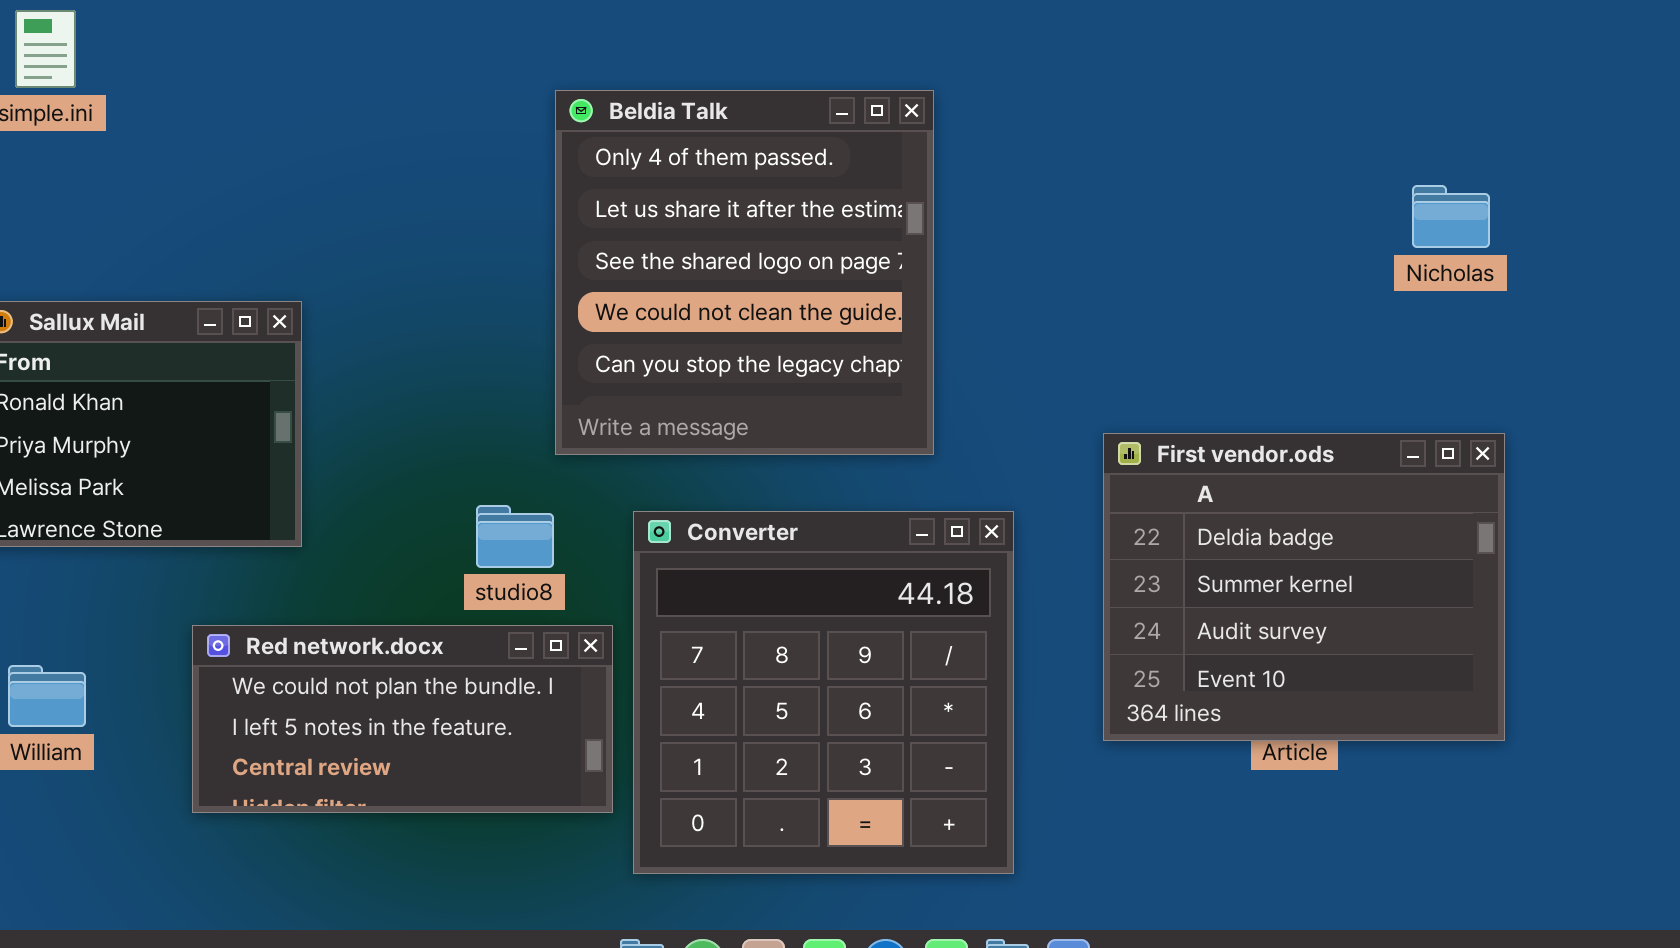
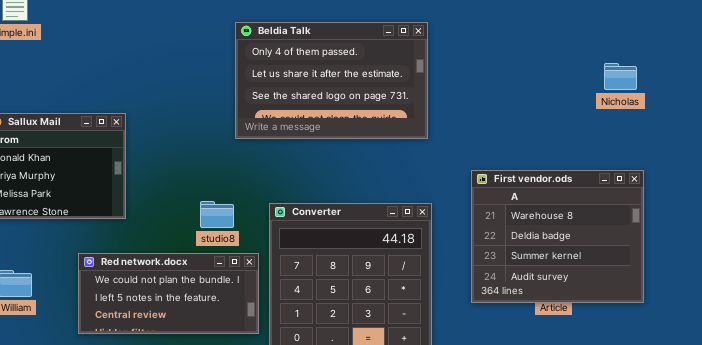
Beldia Talk: [555,90,934,455] -> [235,22,428,139], resized
First vendor.ods: [1103,433,1505,741] -> [471,170,644,303], scrolled up 1 row

